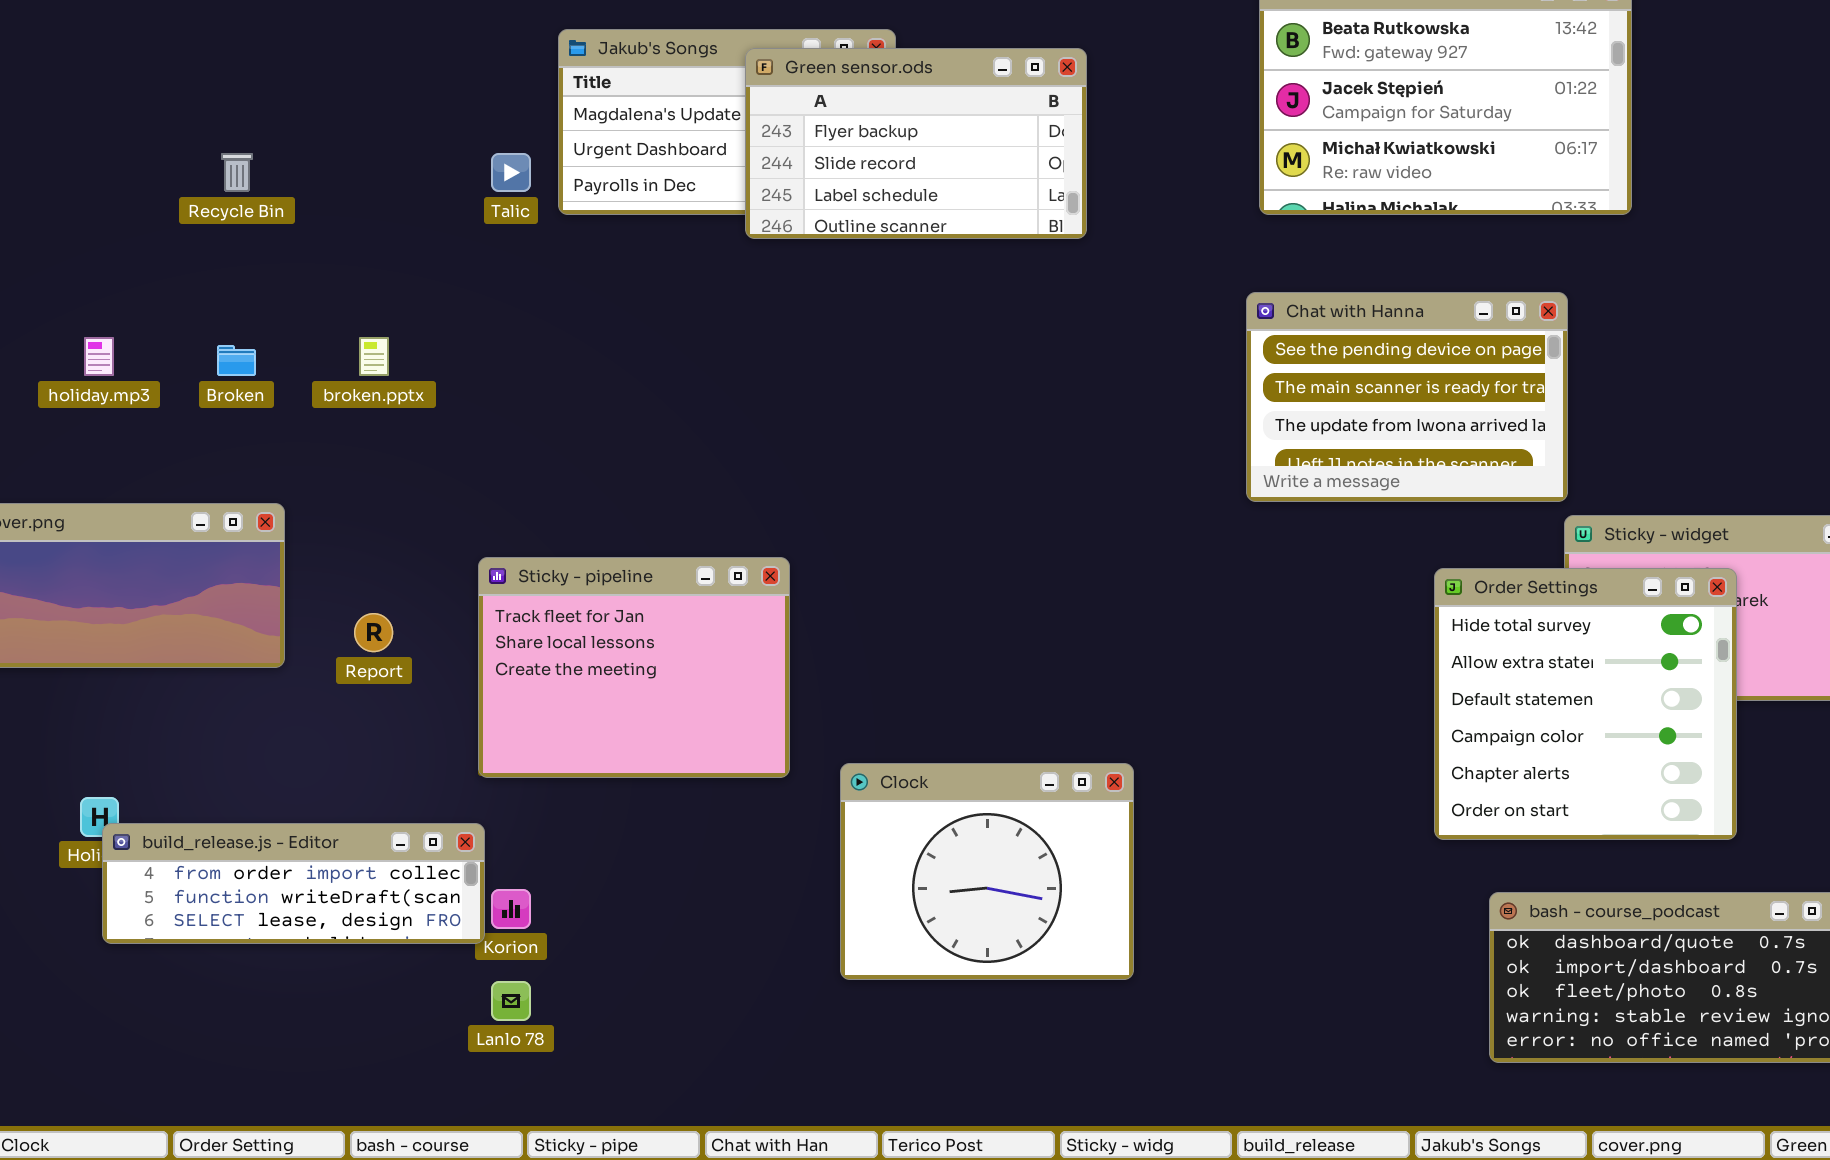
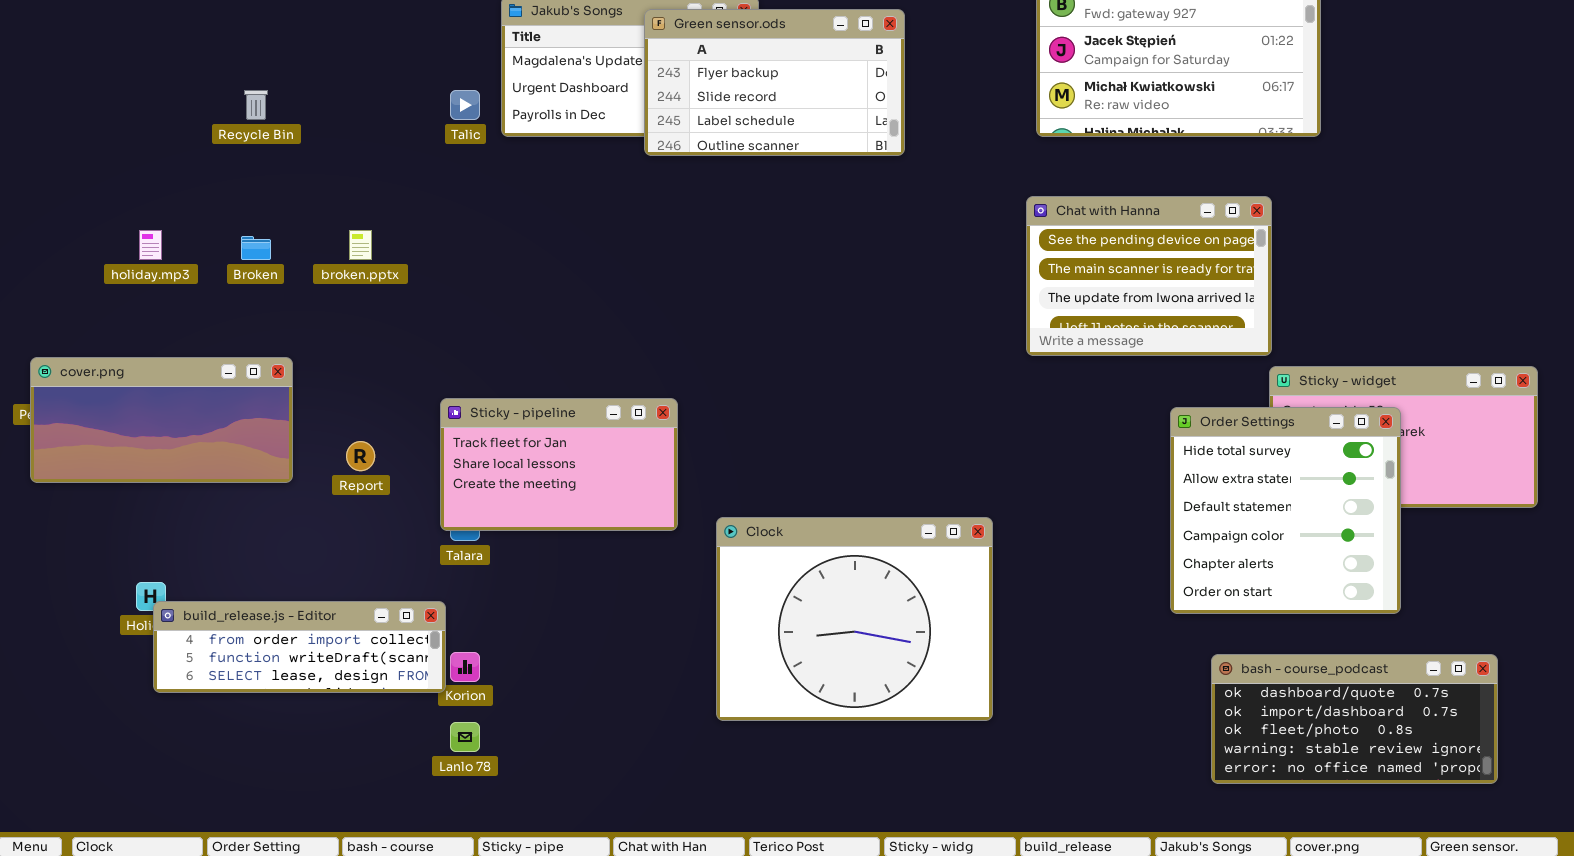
Sticky - pipeline: [478,557,790,778] -> [440,398,678,531], resized
Clock: [840,763,1134,980] -> [716,517,993,721], resized

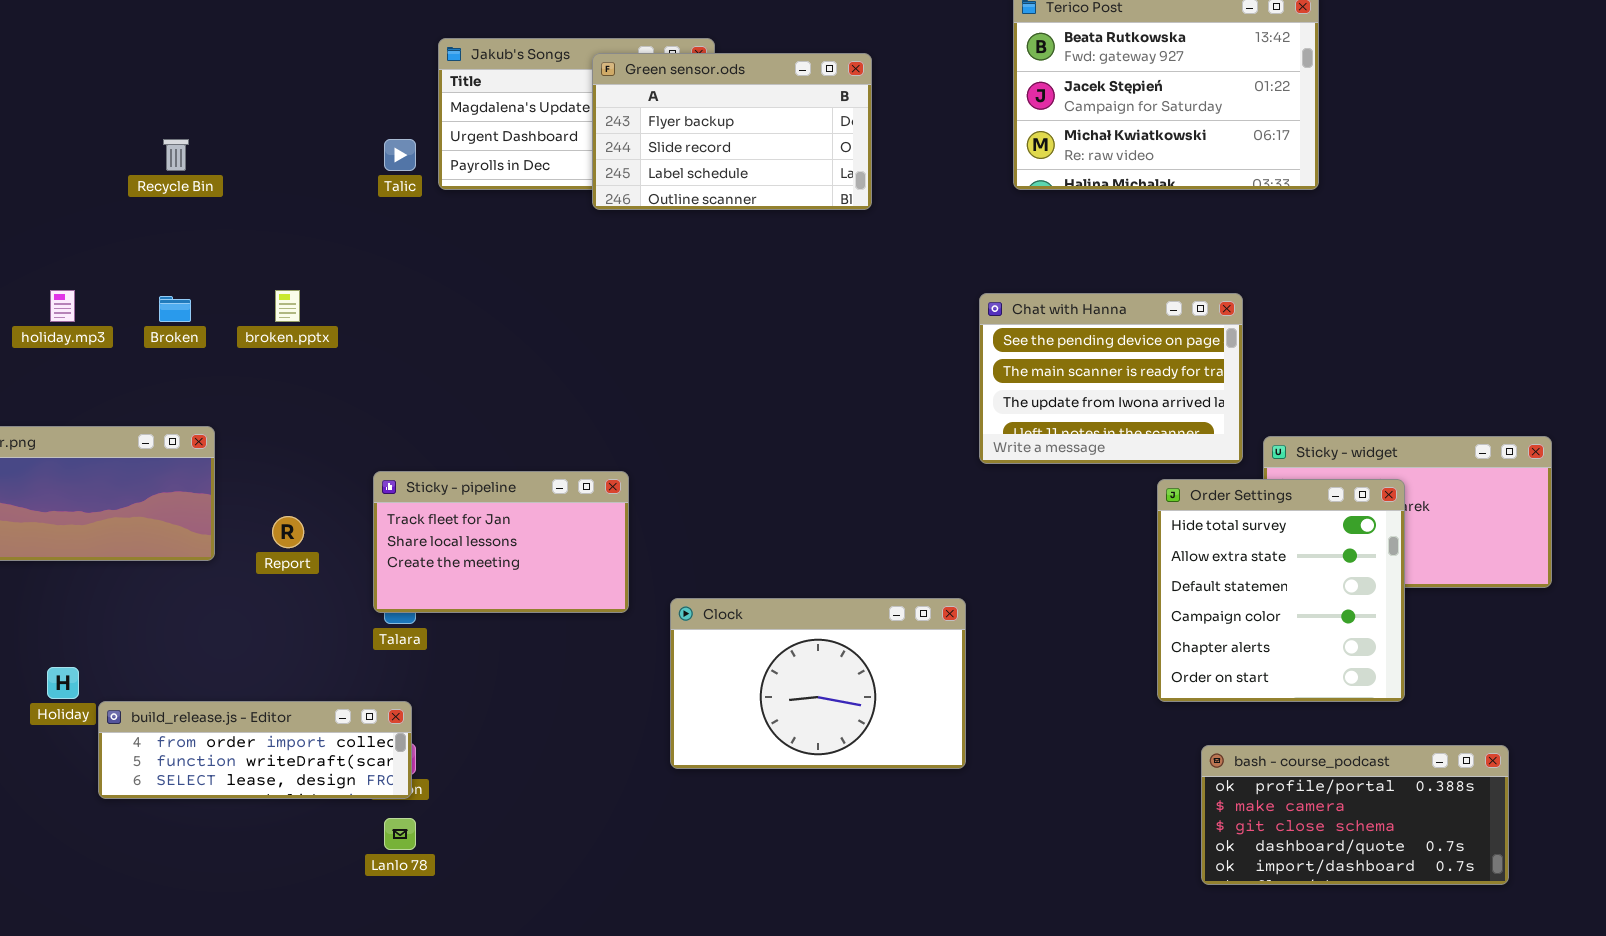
Chat with Hanna: [1026,196,1272,356] -> [979,293,1243,464], moved
Clock: [716,517,993,721] -> [670,598,966,769], resized
build_release.js - Editor: [153,601,446,693] -> [98,701,412,799], moved
bash - course_podcast: [1211,654,1498,784] -> [1201,745,1509,885], scrolled up 3 rows

